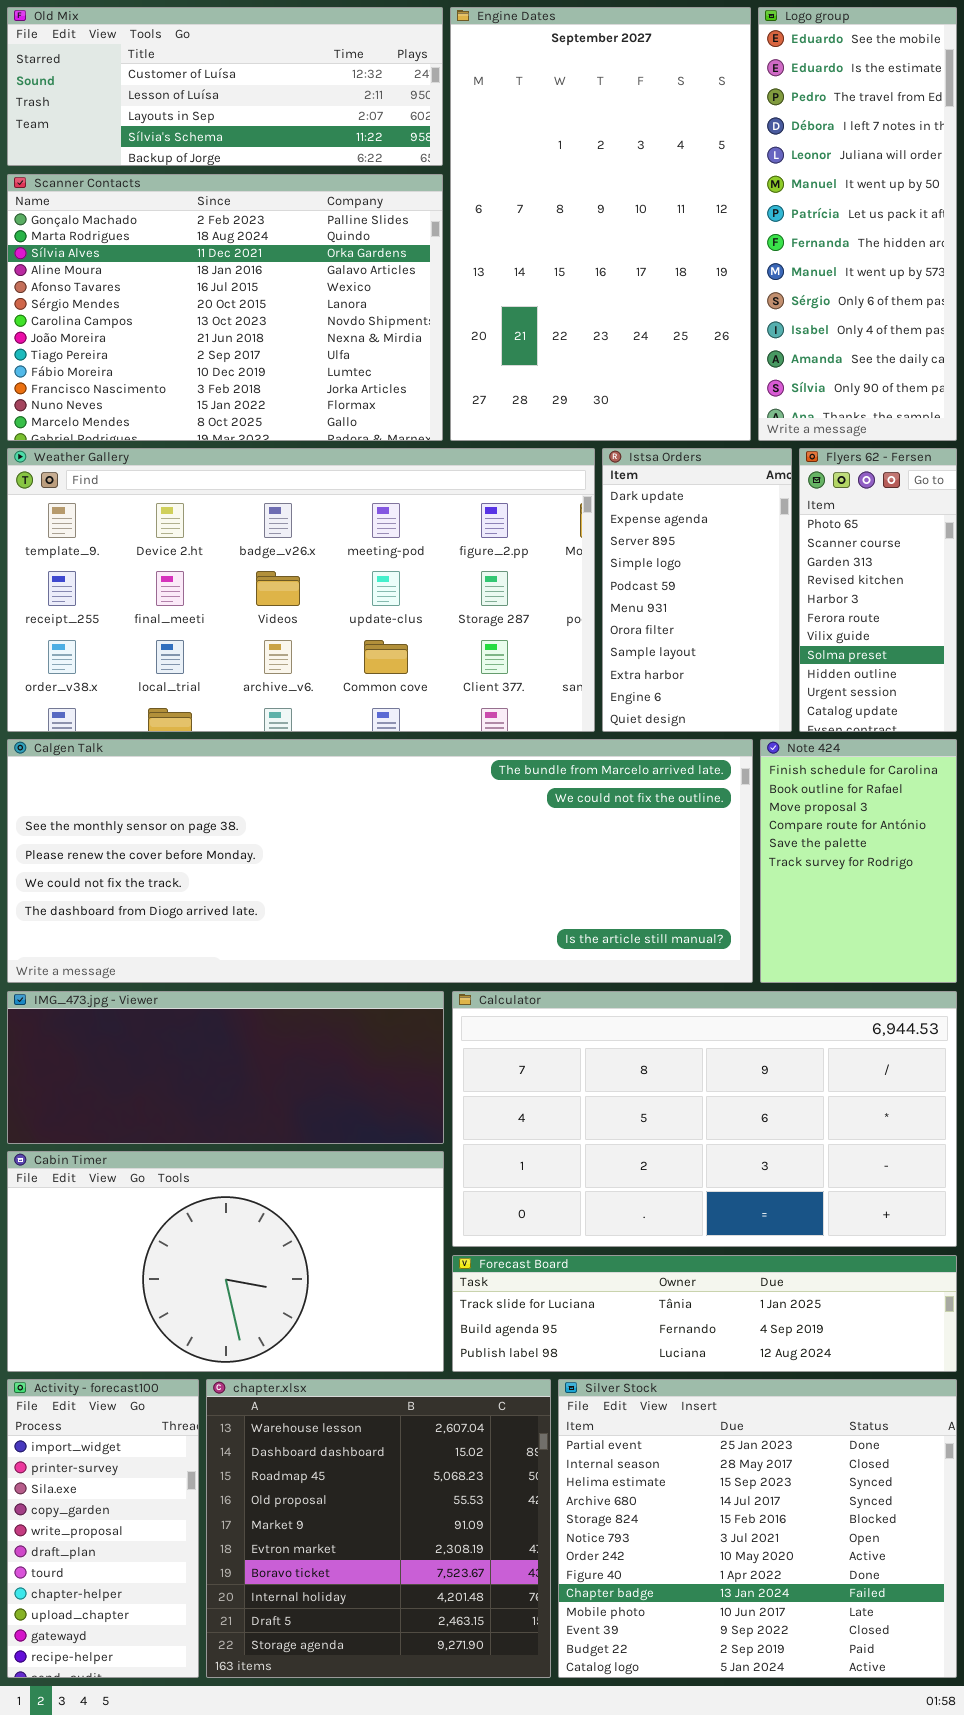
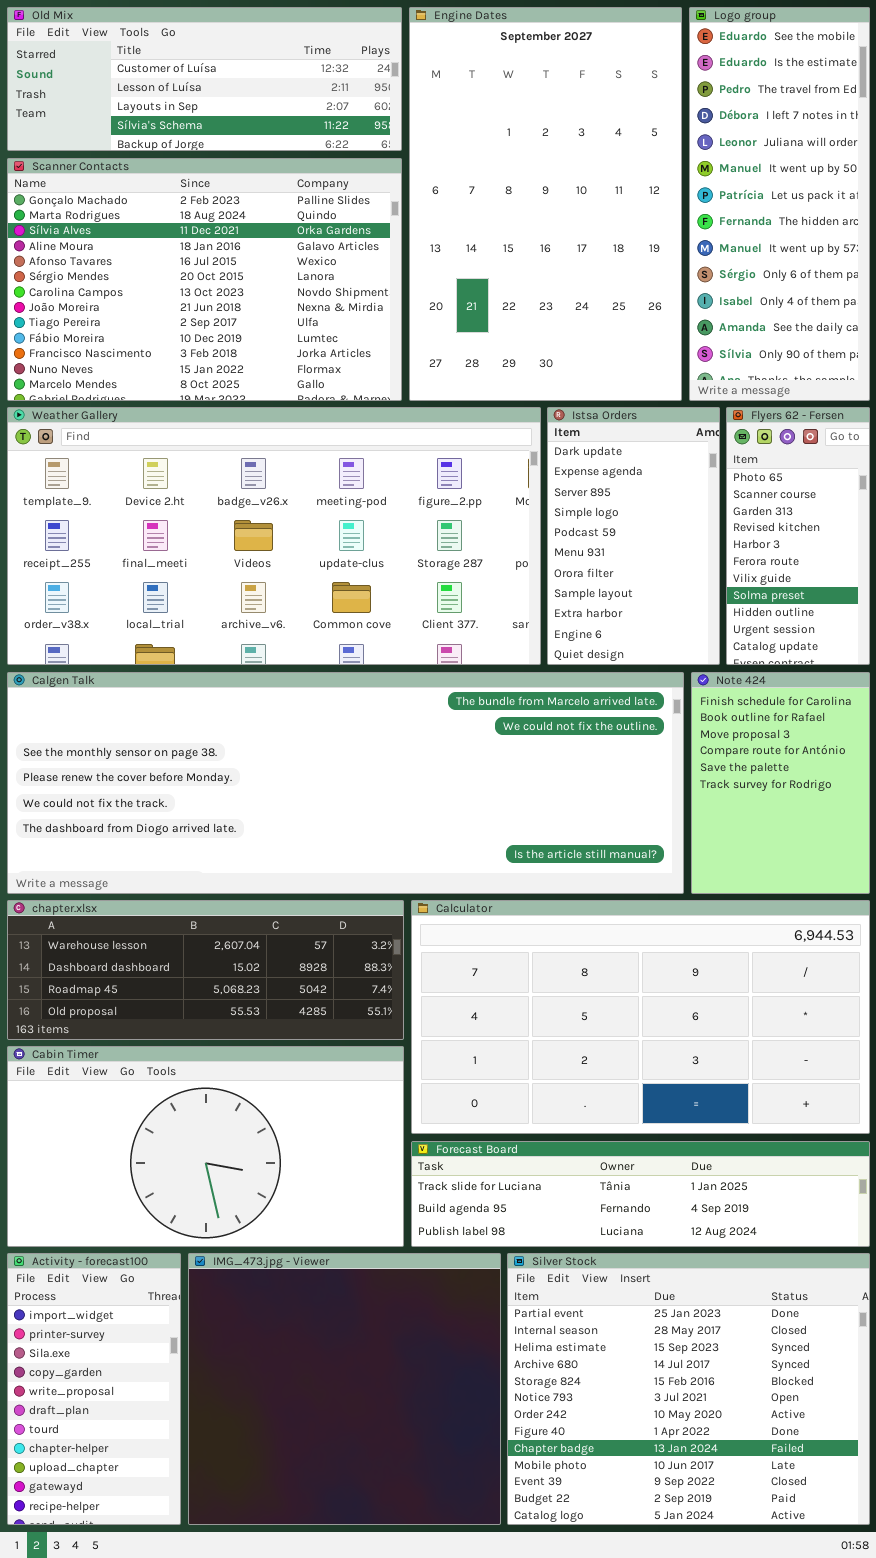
IMG_473.jpg - Viewer: [7,991,444,1144] -> [188,1253,501,1525], moved, resized
chapter.xlsx: [206,1379,551,1678] -> [7,900,404,1040], moved, resized

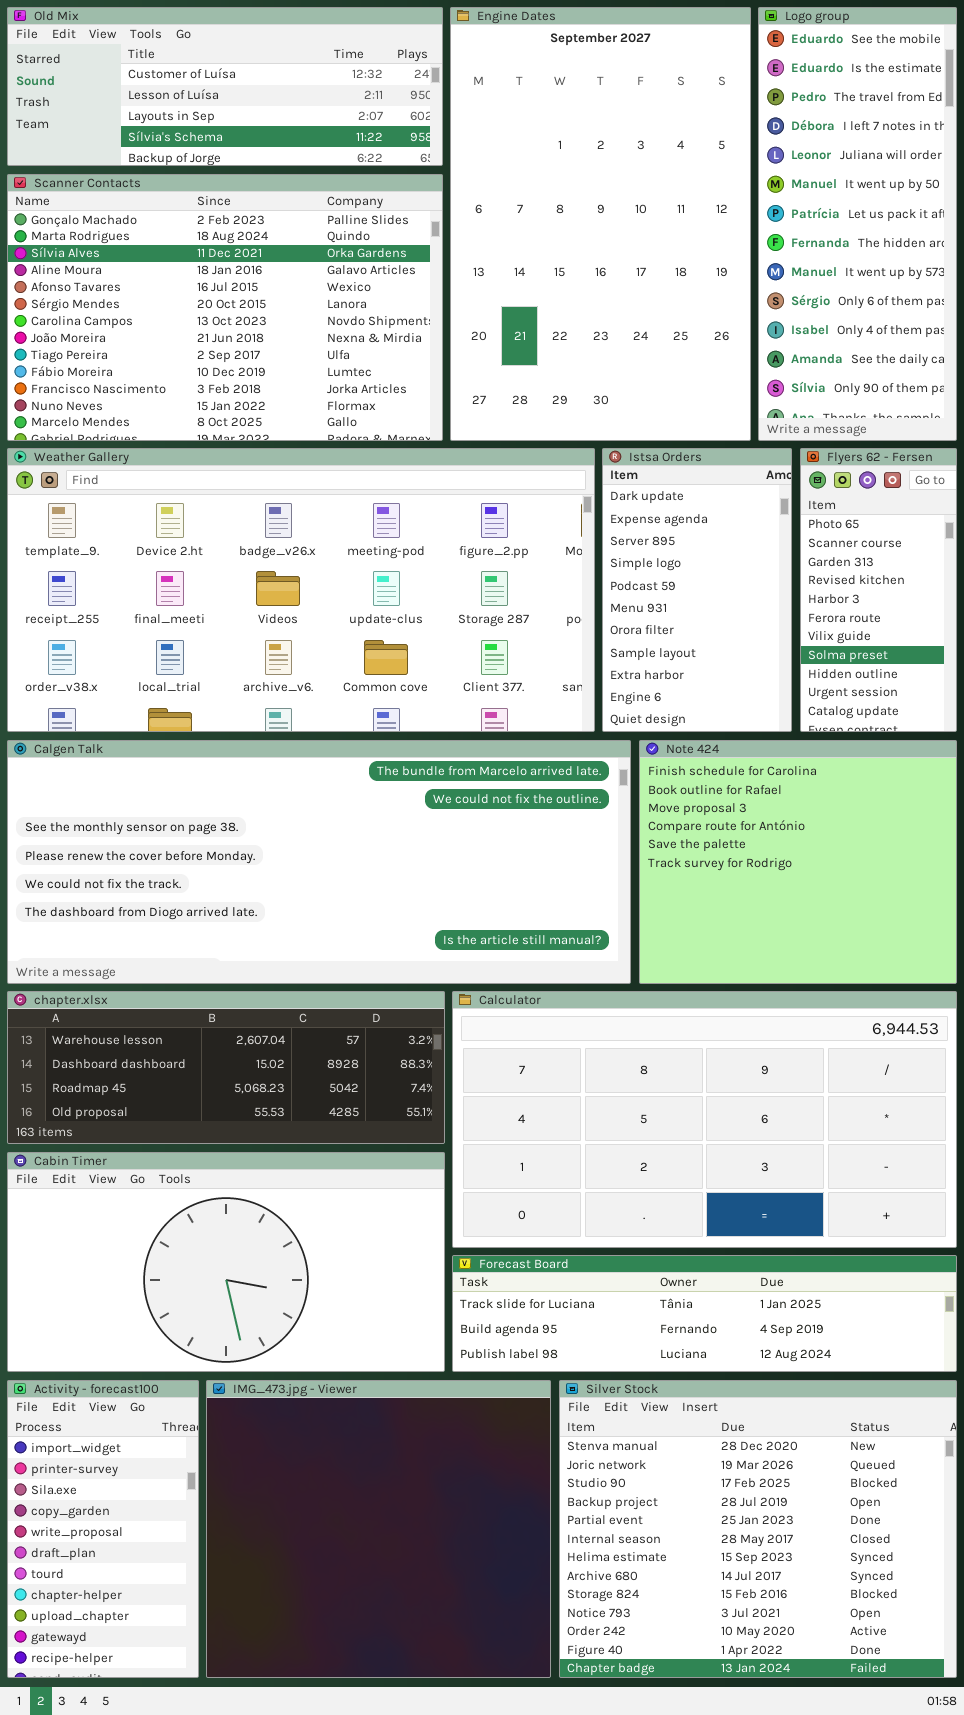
Calgen Talk: [7,672,684,894] -> [7,740,631,984], resized
Note 424: [691,672,870,894] -> [639,740,957,984], resized
Silver Stock: [507,1253,870,1525] -> [559,1380,957,1678], scrolled up 4 rows

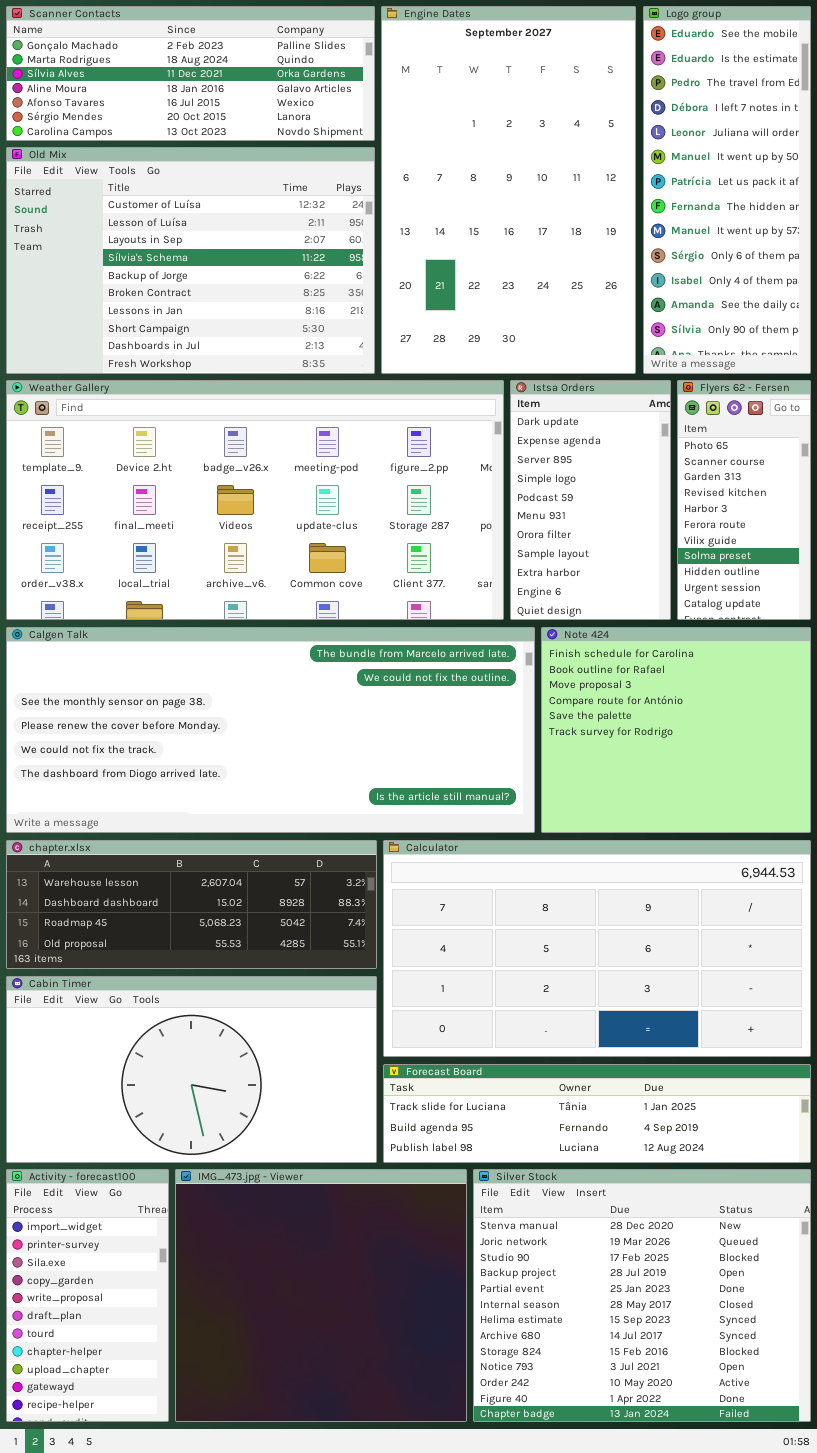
Old Mix: [7,7,443,166] -> [6,147,375,374], moved, resized
Scanner Contacts: [7,174,443,441] -> [6,6,375,141], moved, resized

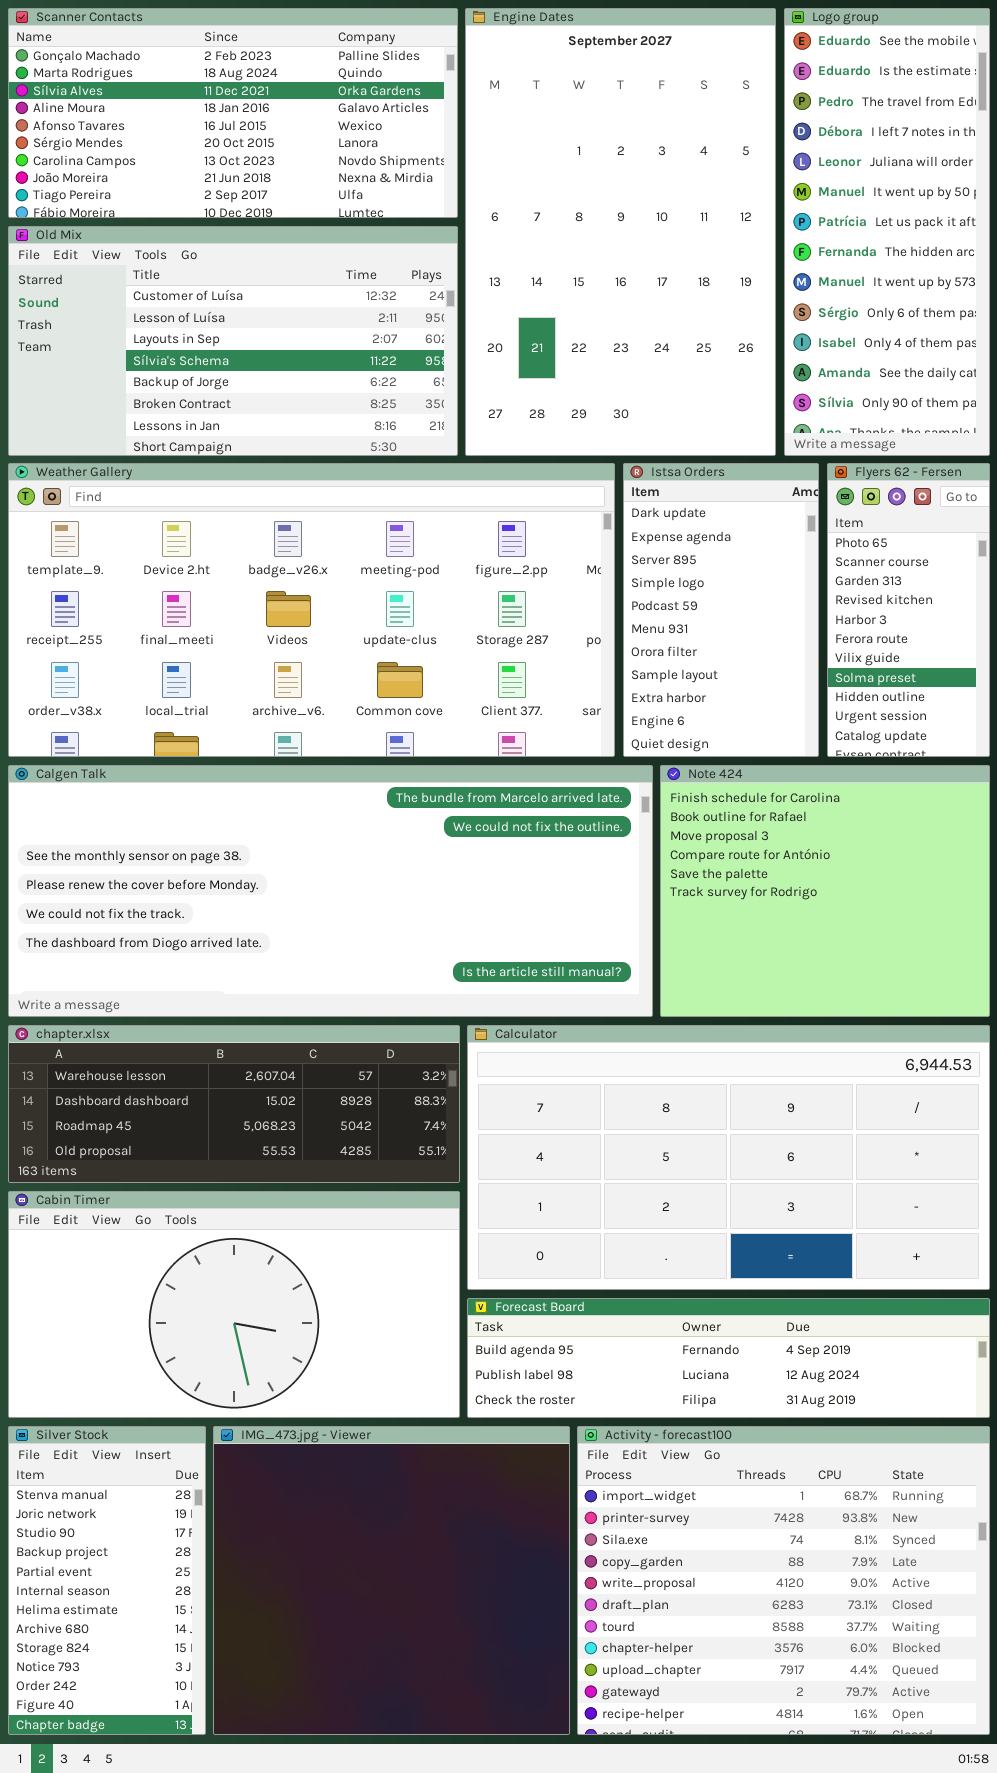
Scanner Contacts: [6,6,375,141] -> [8,8,458,218], resized
Old Mix: [6,147,375,374] -> [8,226,458,456], resized
Forecast Board: [383,1064,811,1163] -> [467,1298,990,1418], scrolled down 1 row
Activity - forecast100: [6,1169,169,1422] -> [577,1426,990,1735], moved, resized
Silver Stock: [473,1169,811,1422] -> [8,1426,206,1735], moved, resized

